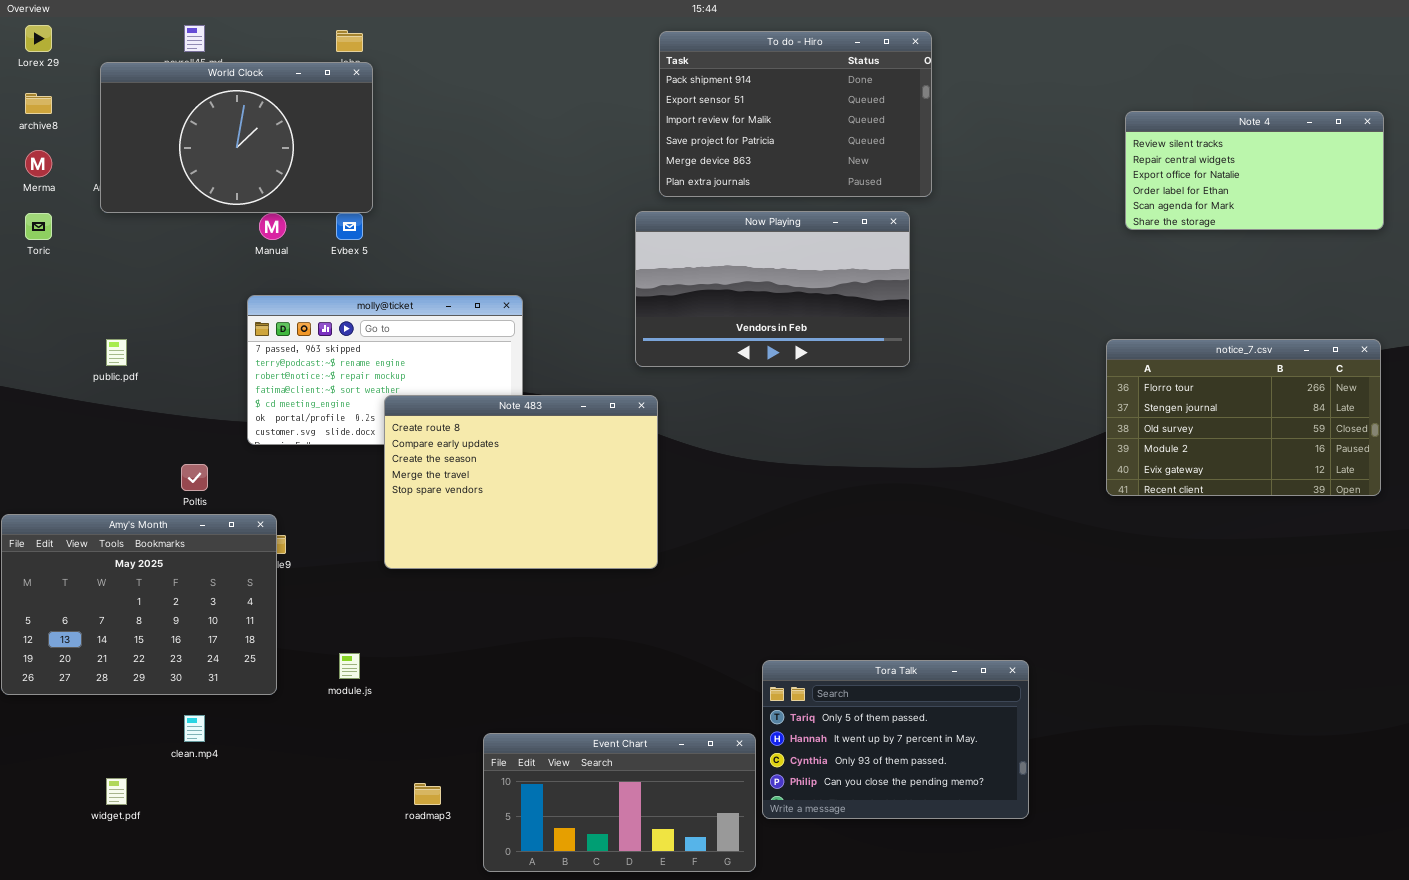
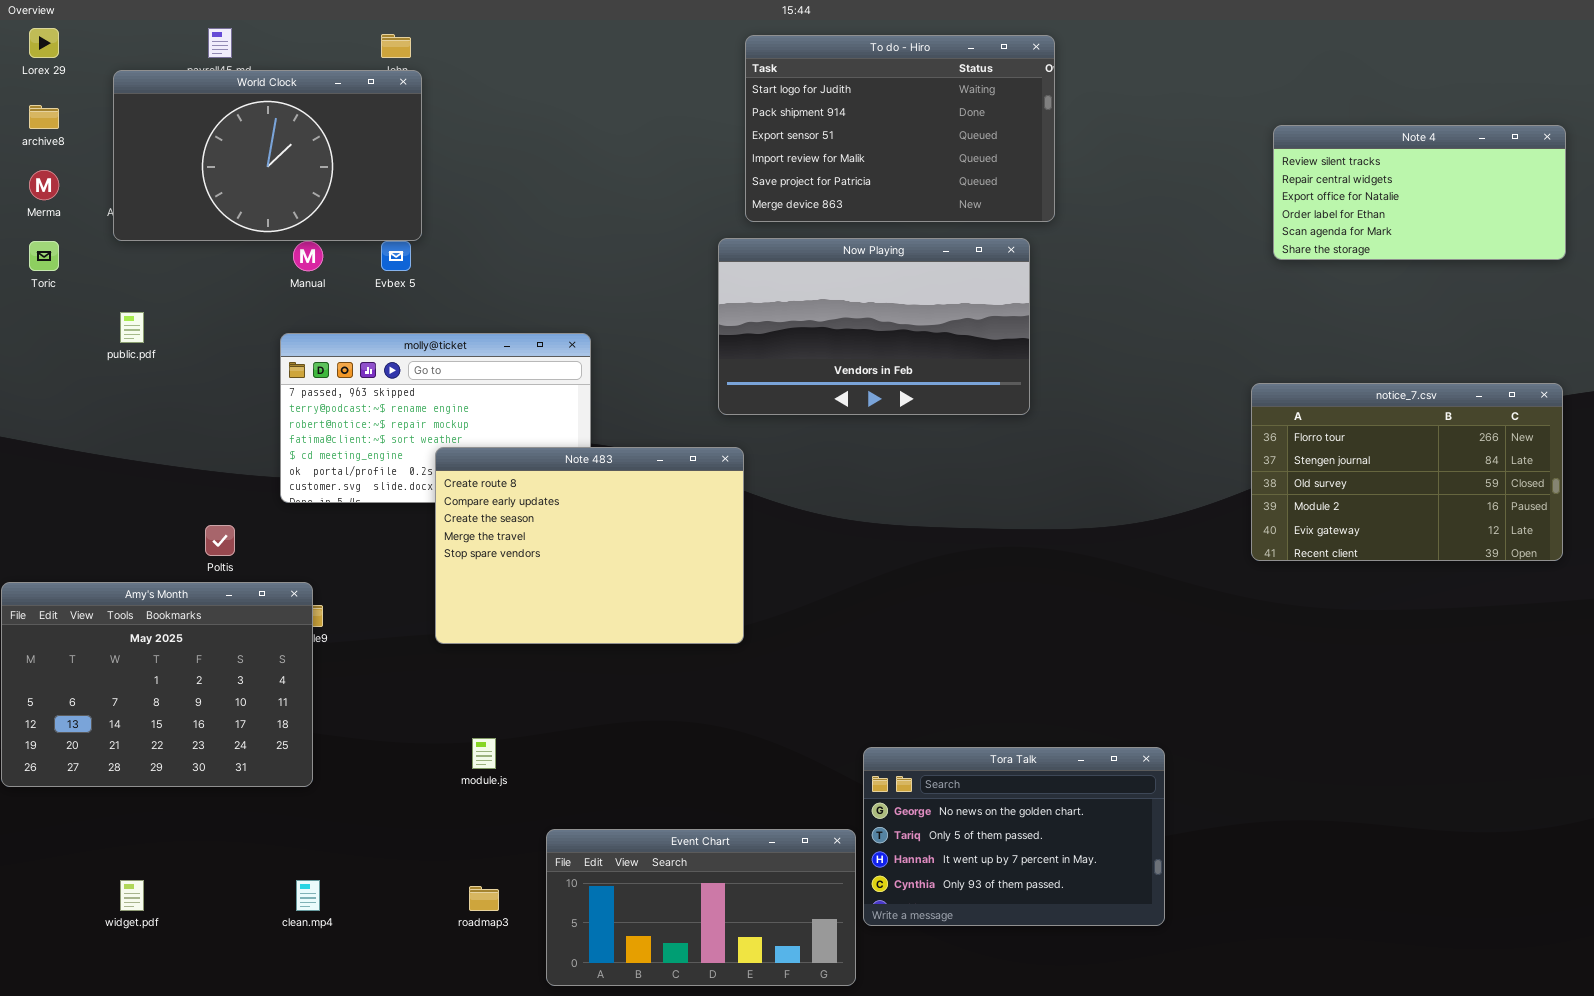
To do - Hiro: [659,31,932,197] -> [745,35,1055,222], scrolled up 1 row
public.pdf: [106,339,127,366] -> [120,312,144,343], moved
module.js: [339,653,360,679] -> [472,738,496,769], moved
Tora Talk: [762,660,1029,819] -> [863,747,1165,926], scrolled up 1 row
clean.mp4: [184,715,205,742] -> [296,880,320,911], moved

